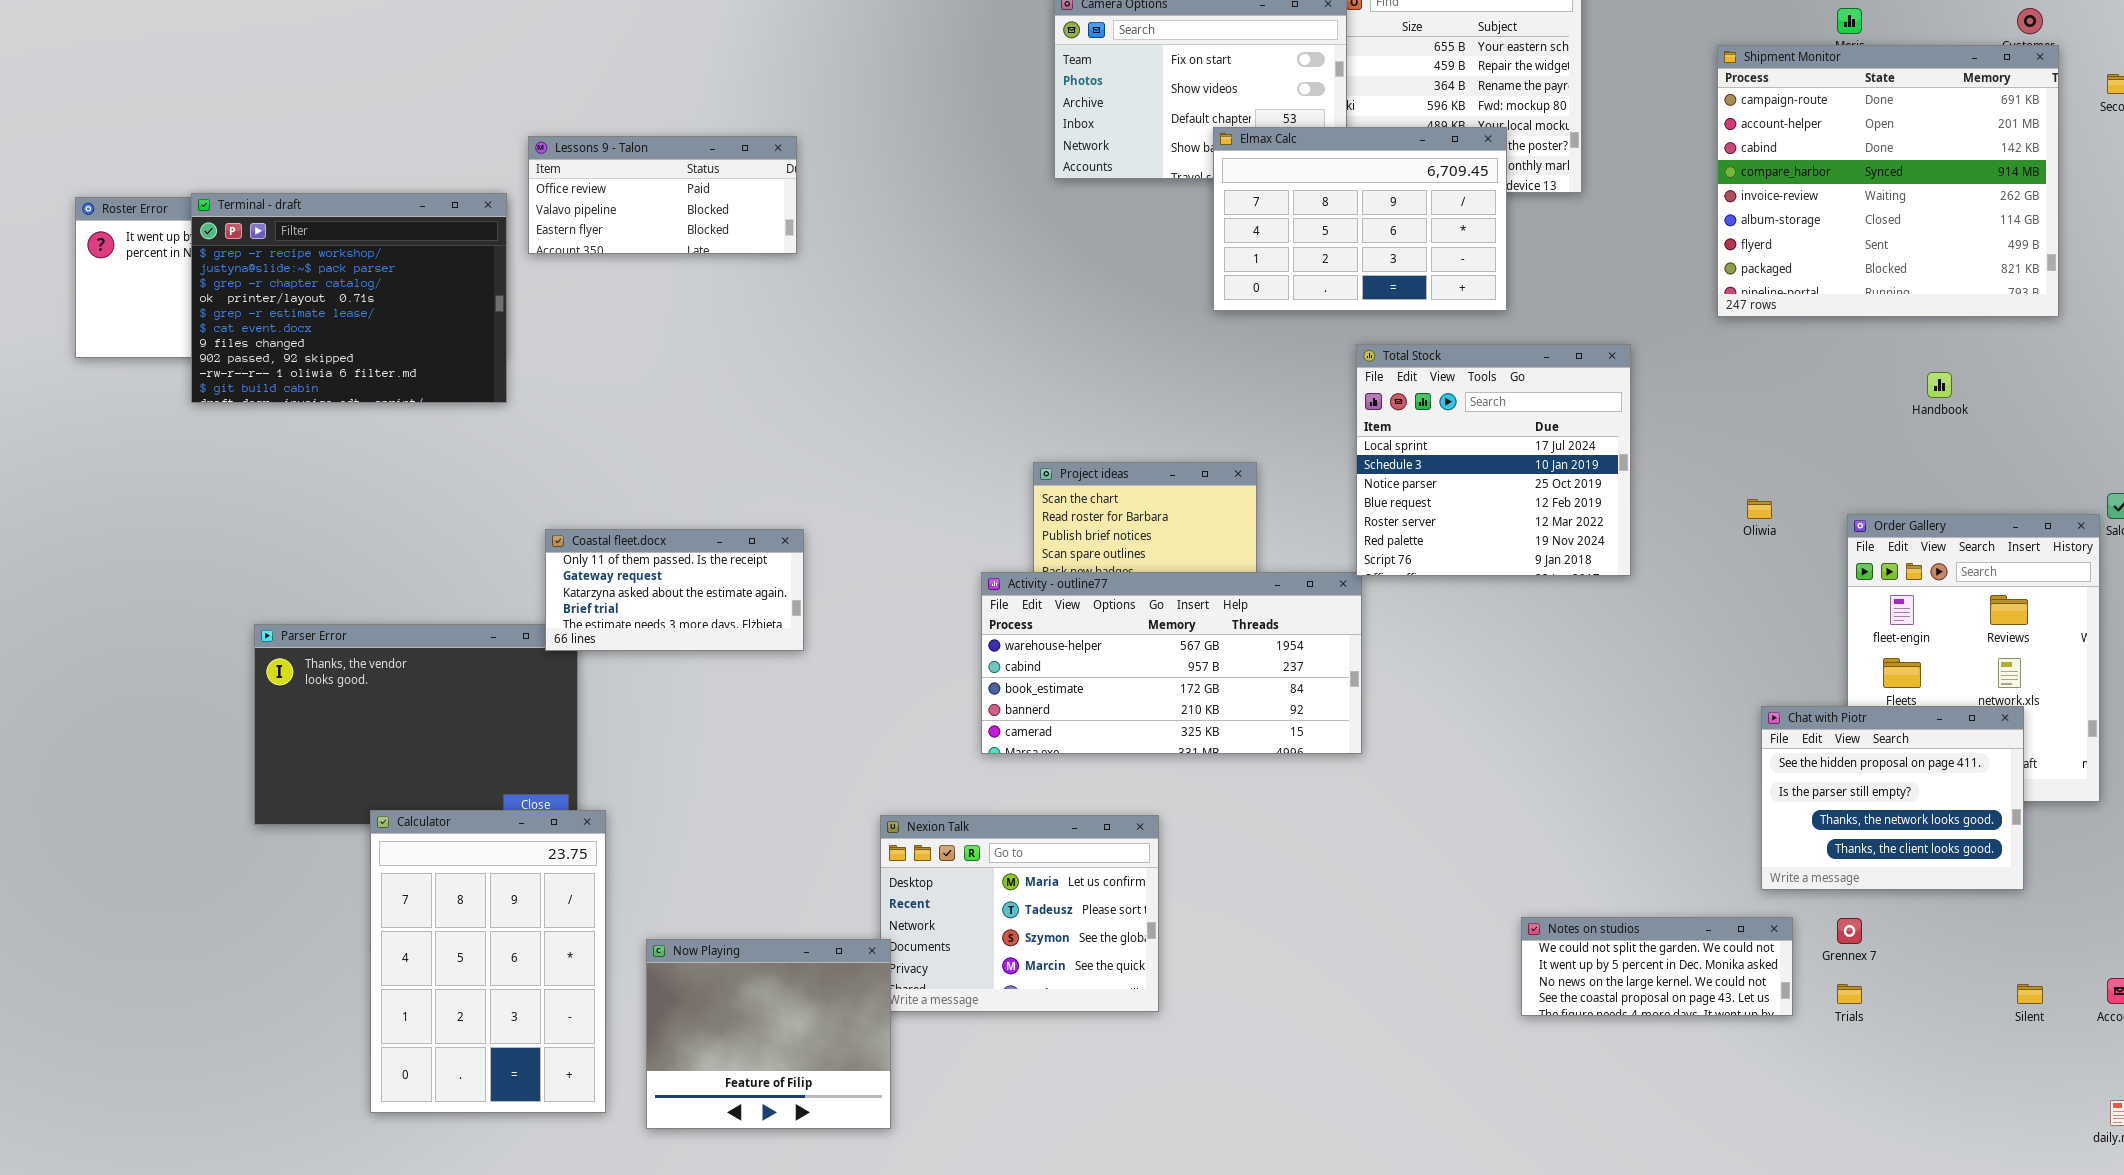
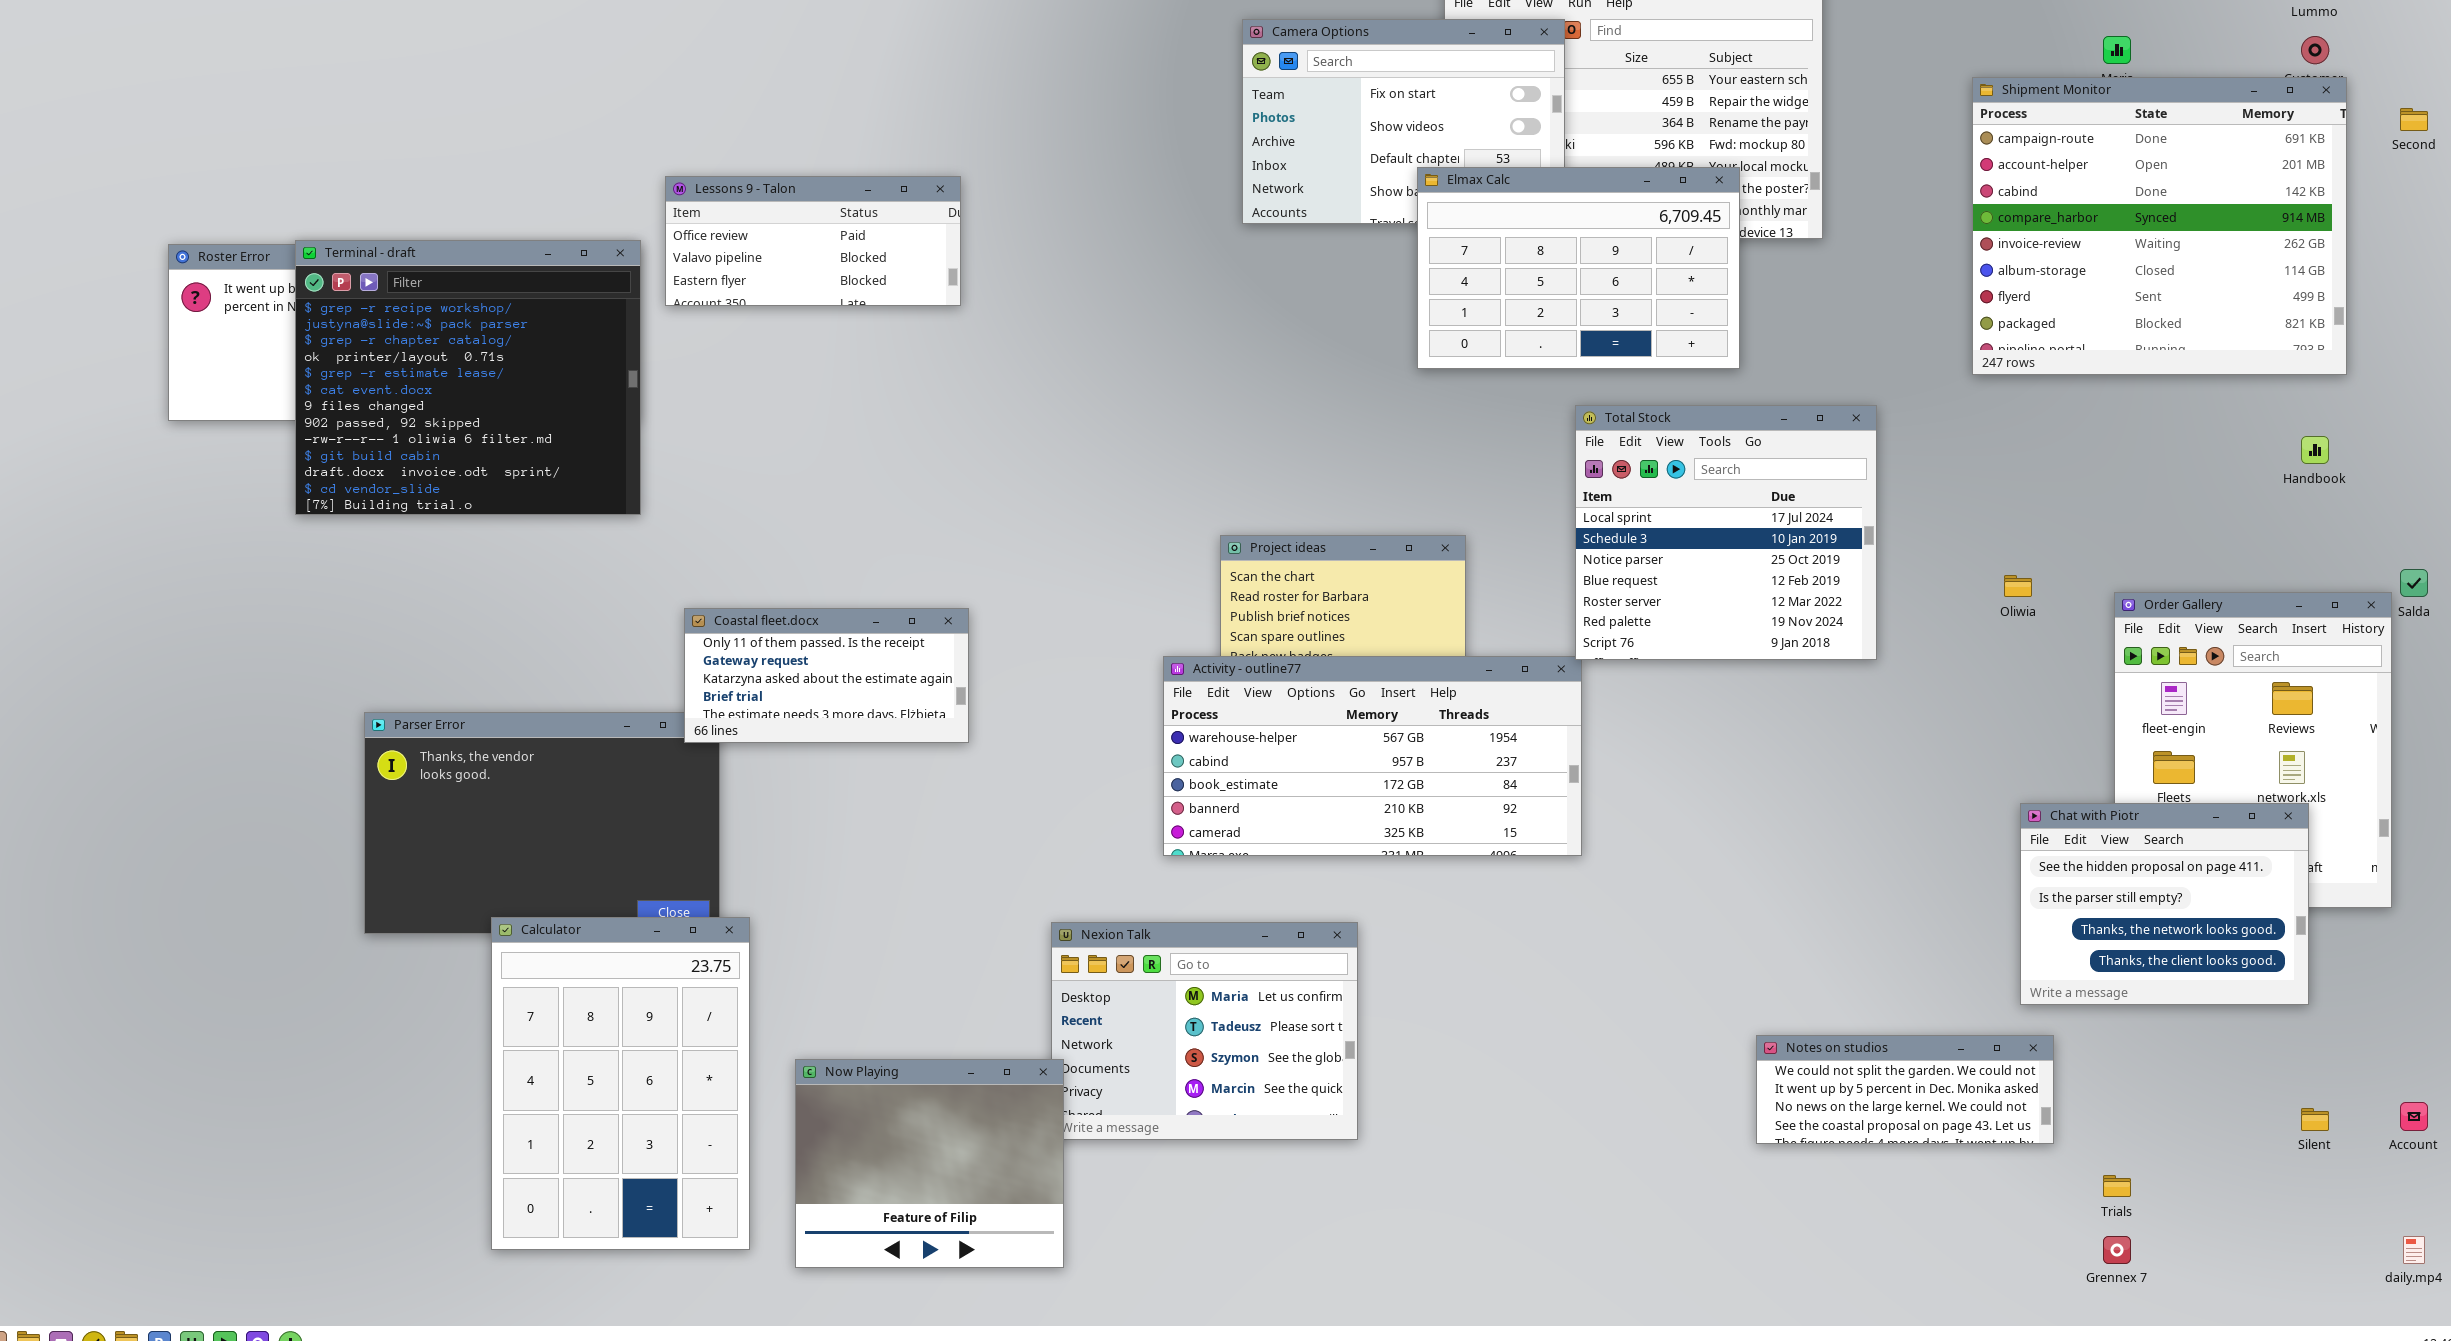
Terminal - draft: [191,193,507,403] -> [295,240,641,515], resized
Handbook: [1927,372,1952,398] -> [2301,436,2329,464], moved
Grennex 7: [1837,918,1862,944] -> [2103,1236,2131,1264], moved
Trials: [1837,984,1862,1004] -> [2103,1175,2131,1197], moved

